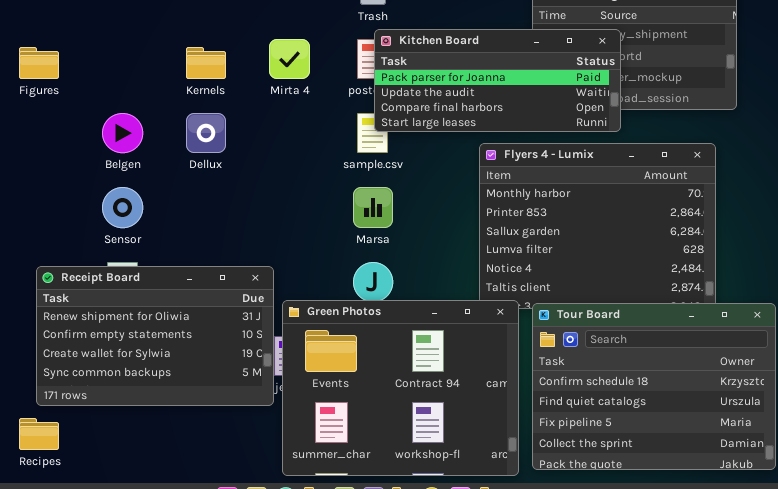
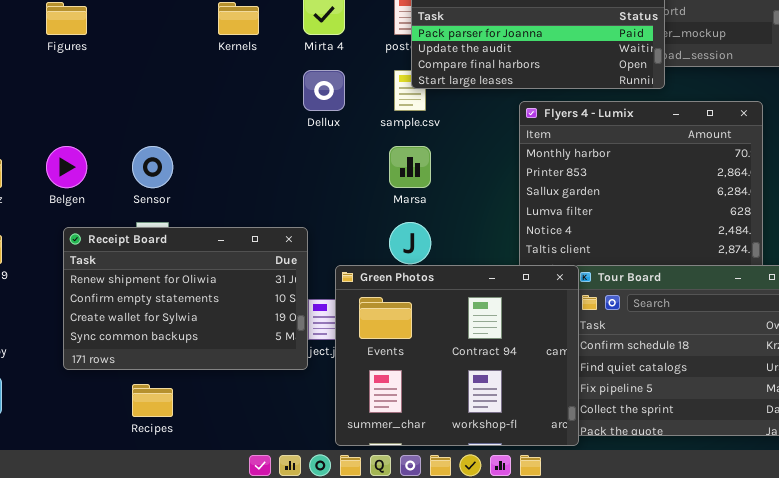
Belgen: [102,113,143,153] -> [46,146,87,188], moved
Dellux: [186,113,226,153] -> [303,70,345,111], moved
Green Photos: [282,300,519,476] -> [335,265,579,446], moved
Recipes: [19,418,59,450] -> [132,384,173,417], moved

